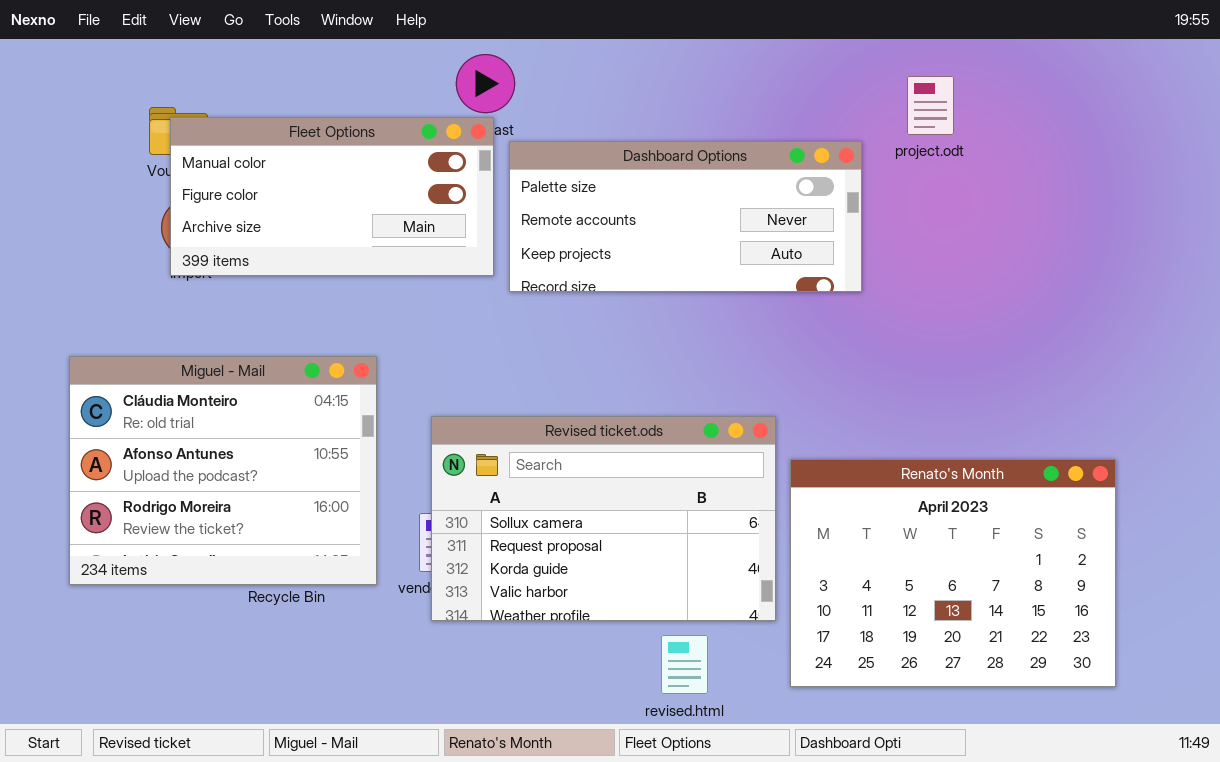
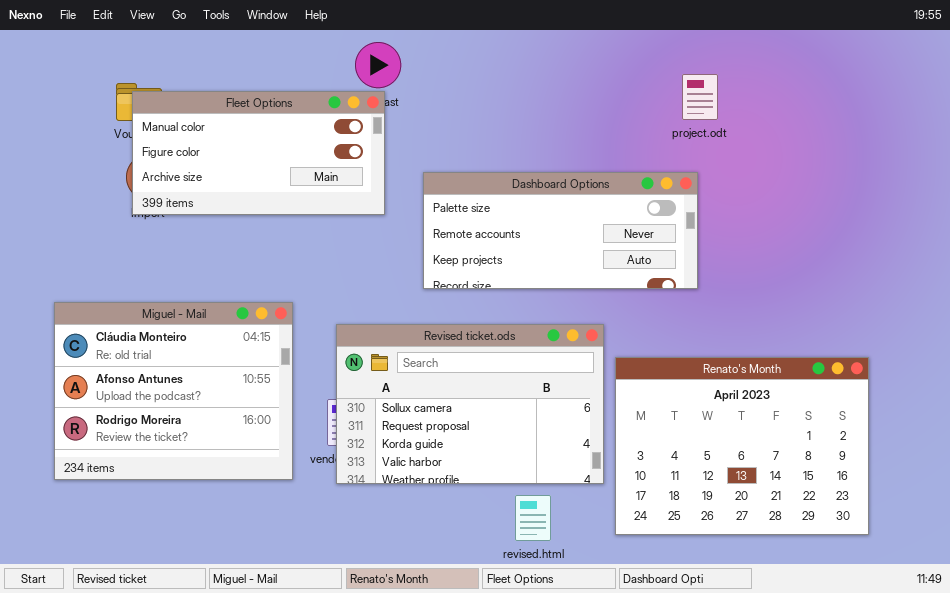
project.odt: [907,76,954,135] -> [682,74,718,120], moved
Dashboard Options: [509,141,862,292] -> [423,172,698,289], moved
Miguel - Mail: [69,356,377,585] -> [54,302,293,480], moved

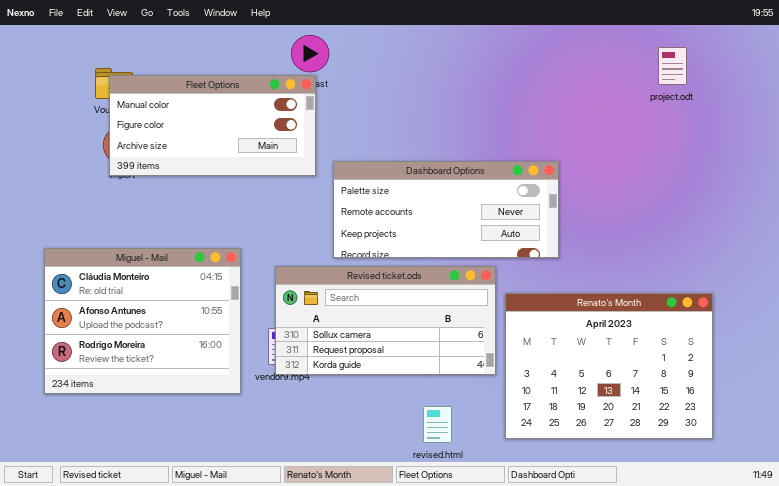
project.odt: [682,74,718,120] -> [658,47,687,85], moved
Dashboard Options: [423,172,698,289] -> [333,161,559,258], moved
Revised ticket.ods: [336,324,604,484] -> [275,266,496,375], resized

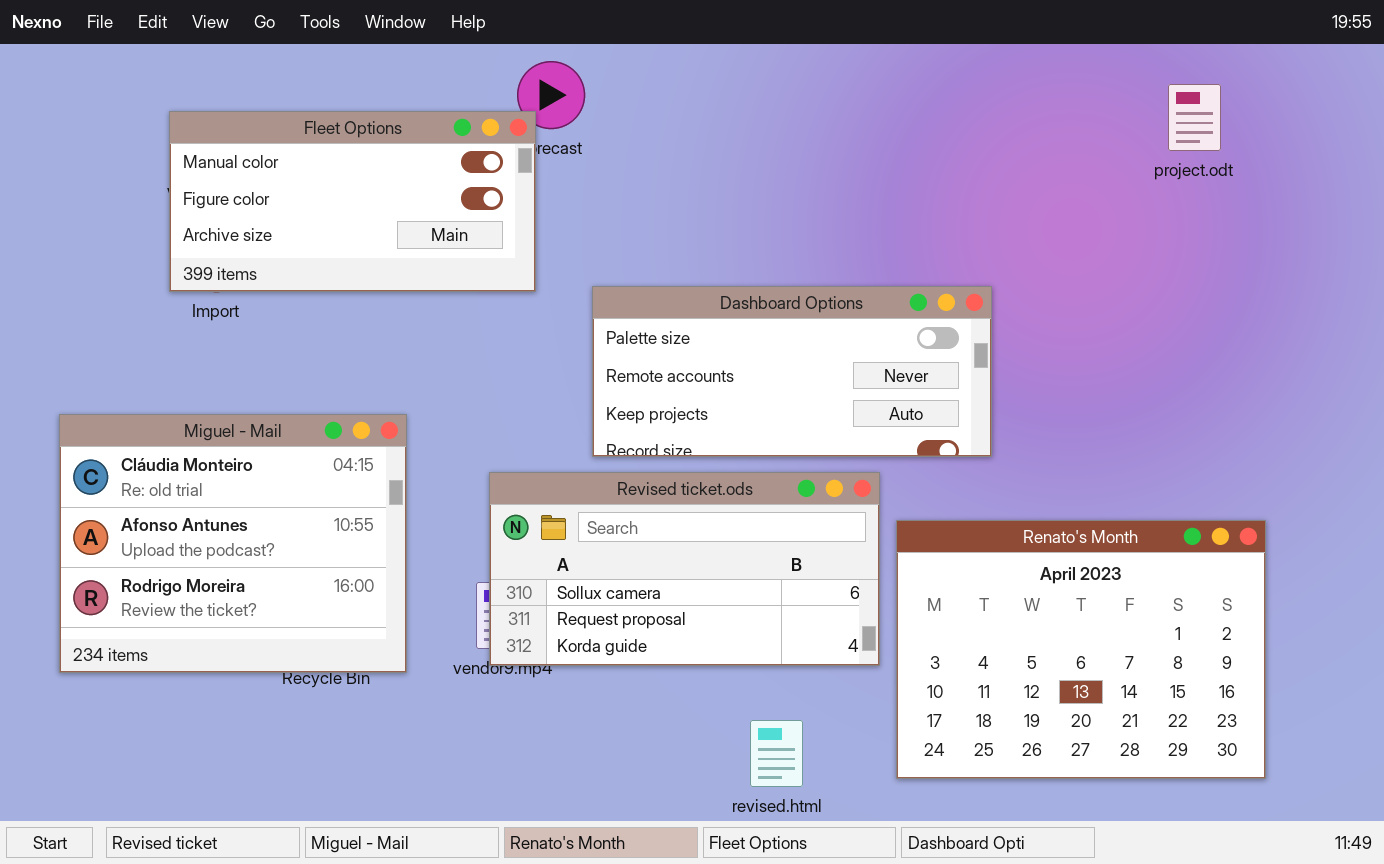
Fleet Options: [109,75,316,176] -> [169,111,536,292], moved
Miguel - Mail: [44,248,241,394] -> [59,414,407,673], moved

